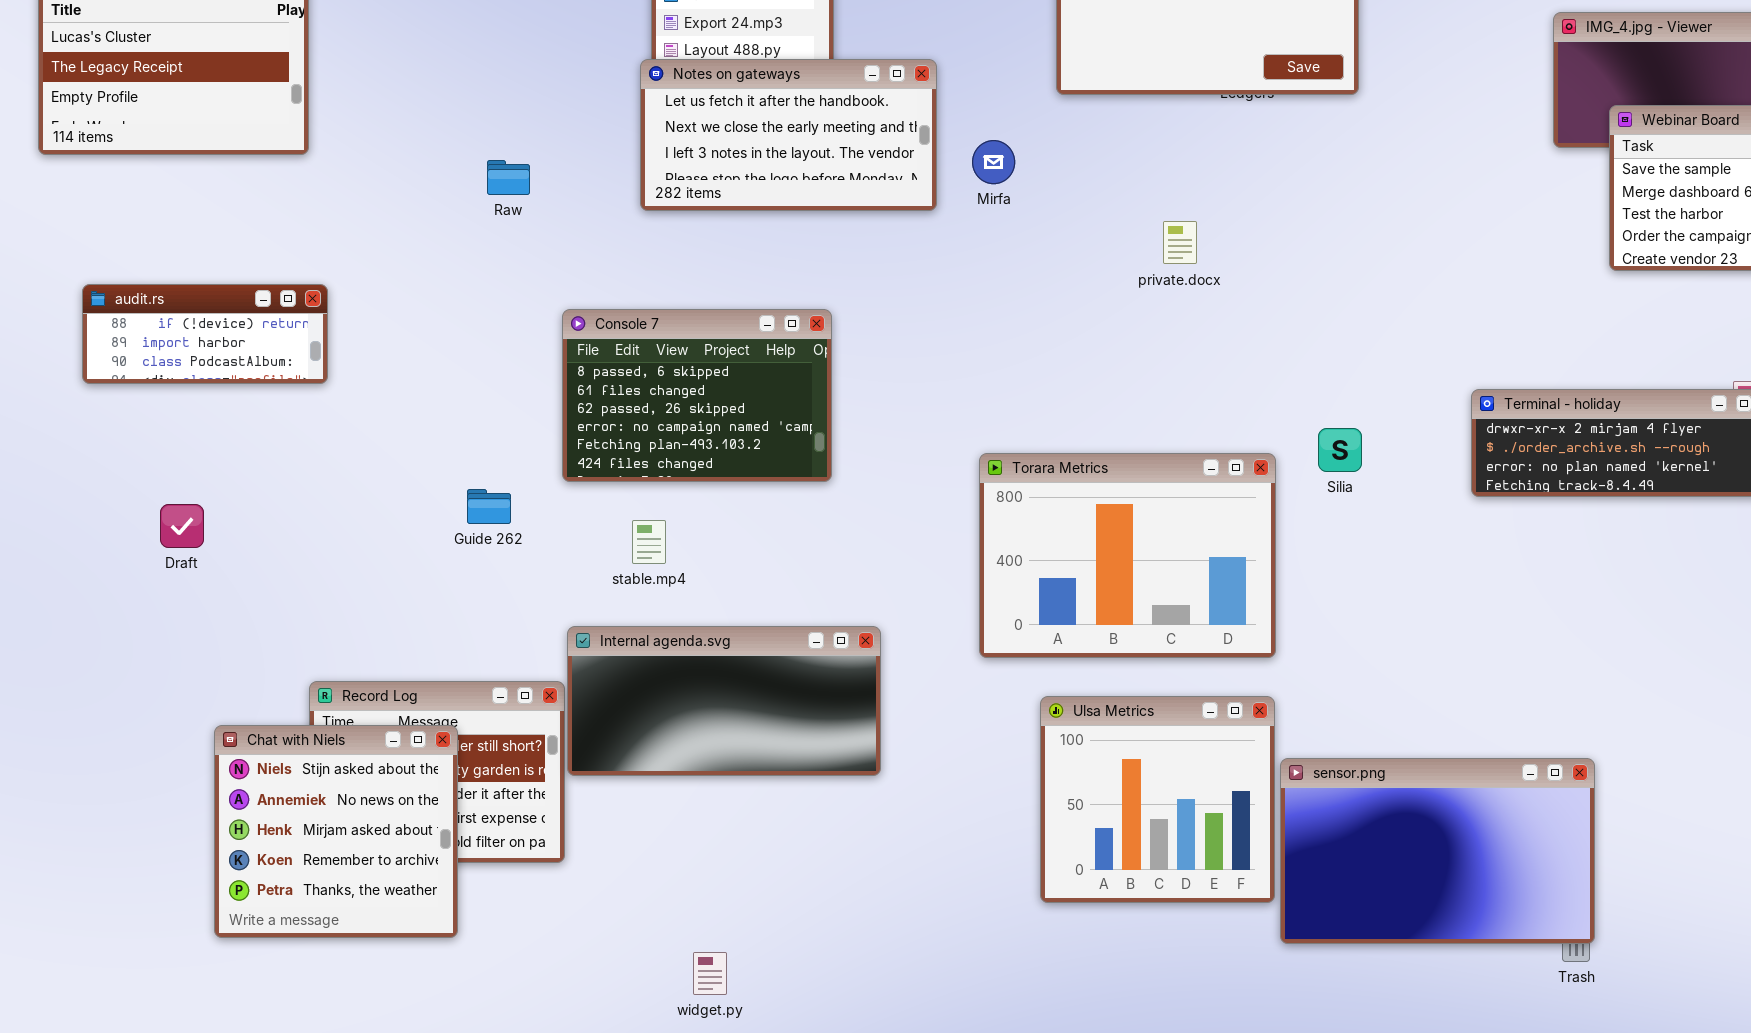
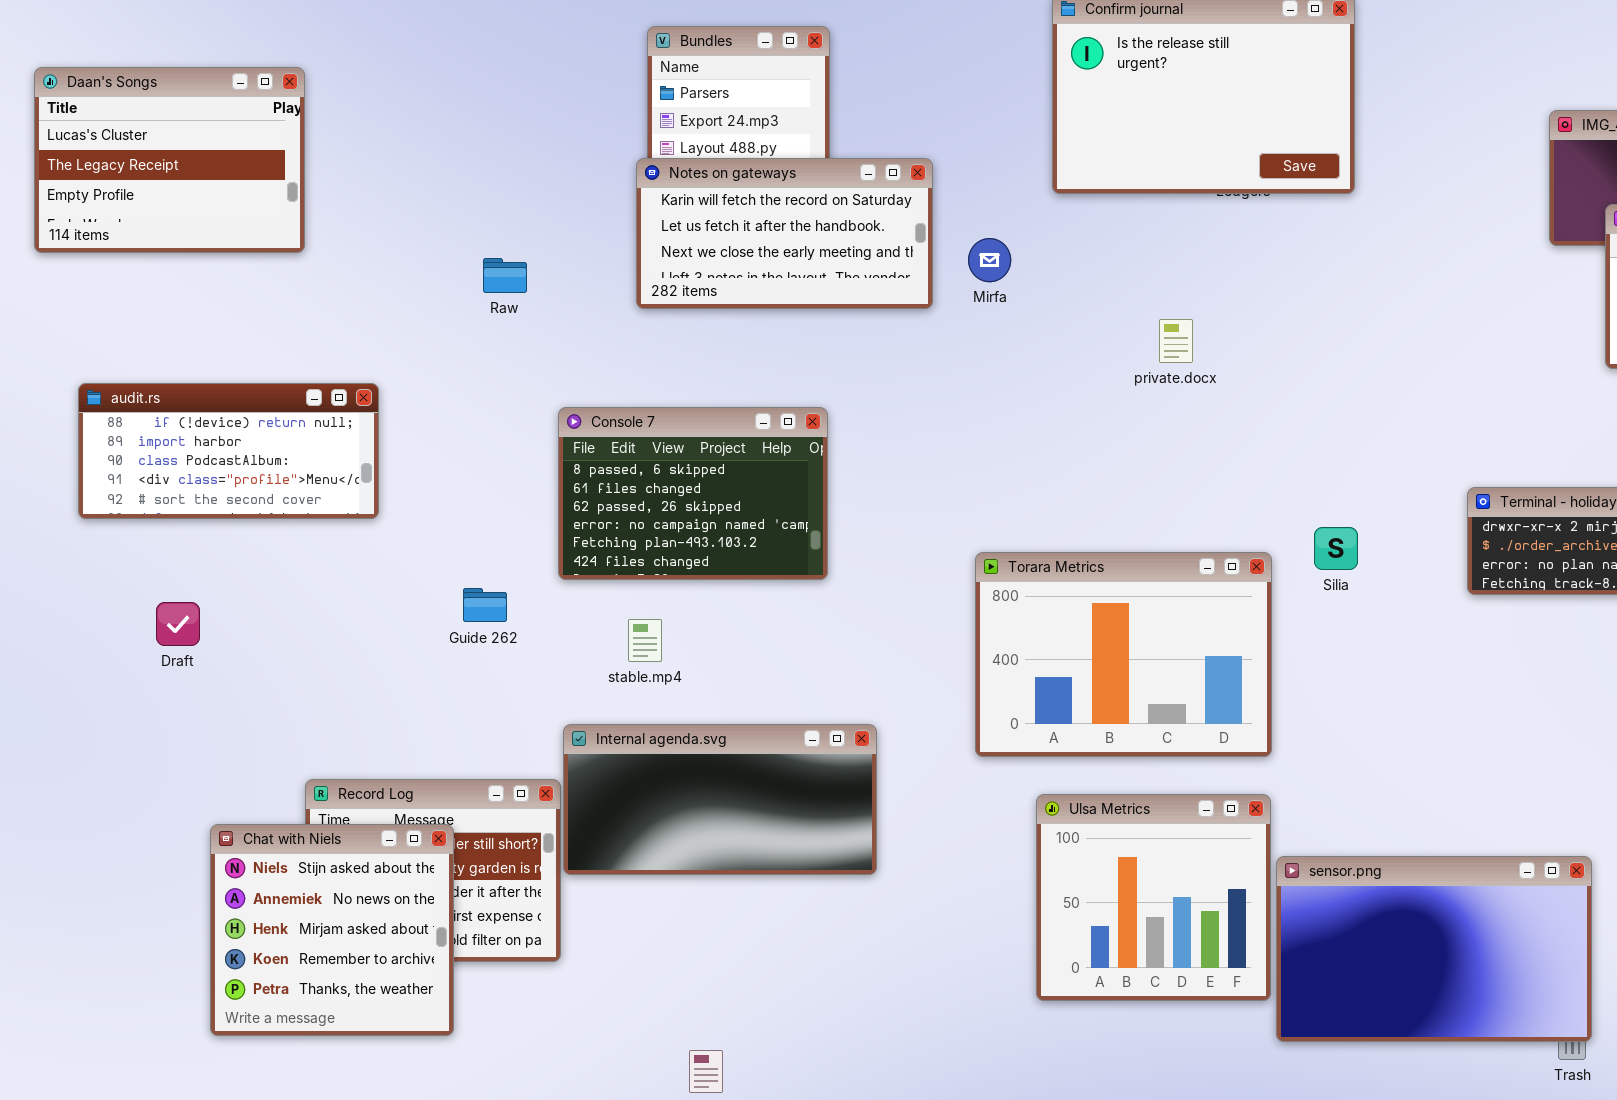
Notes on gateways: [640,59,937,211] -> [636,158,933,309], scrolled up 1 row
audit.rs: [82,284,328,384] -> [78,383,379,519], resized

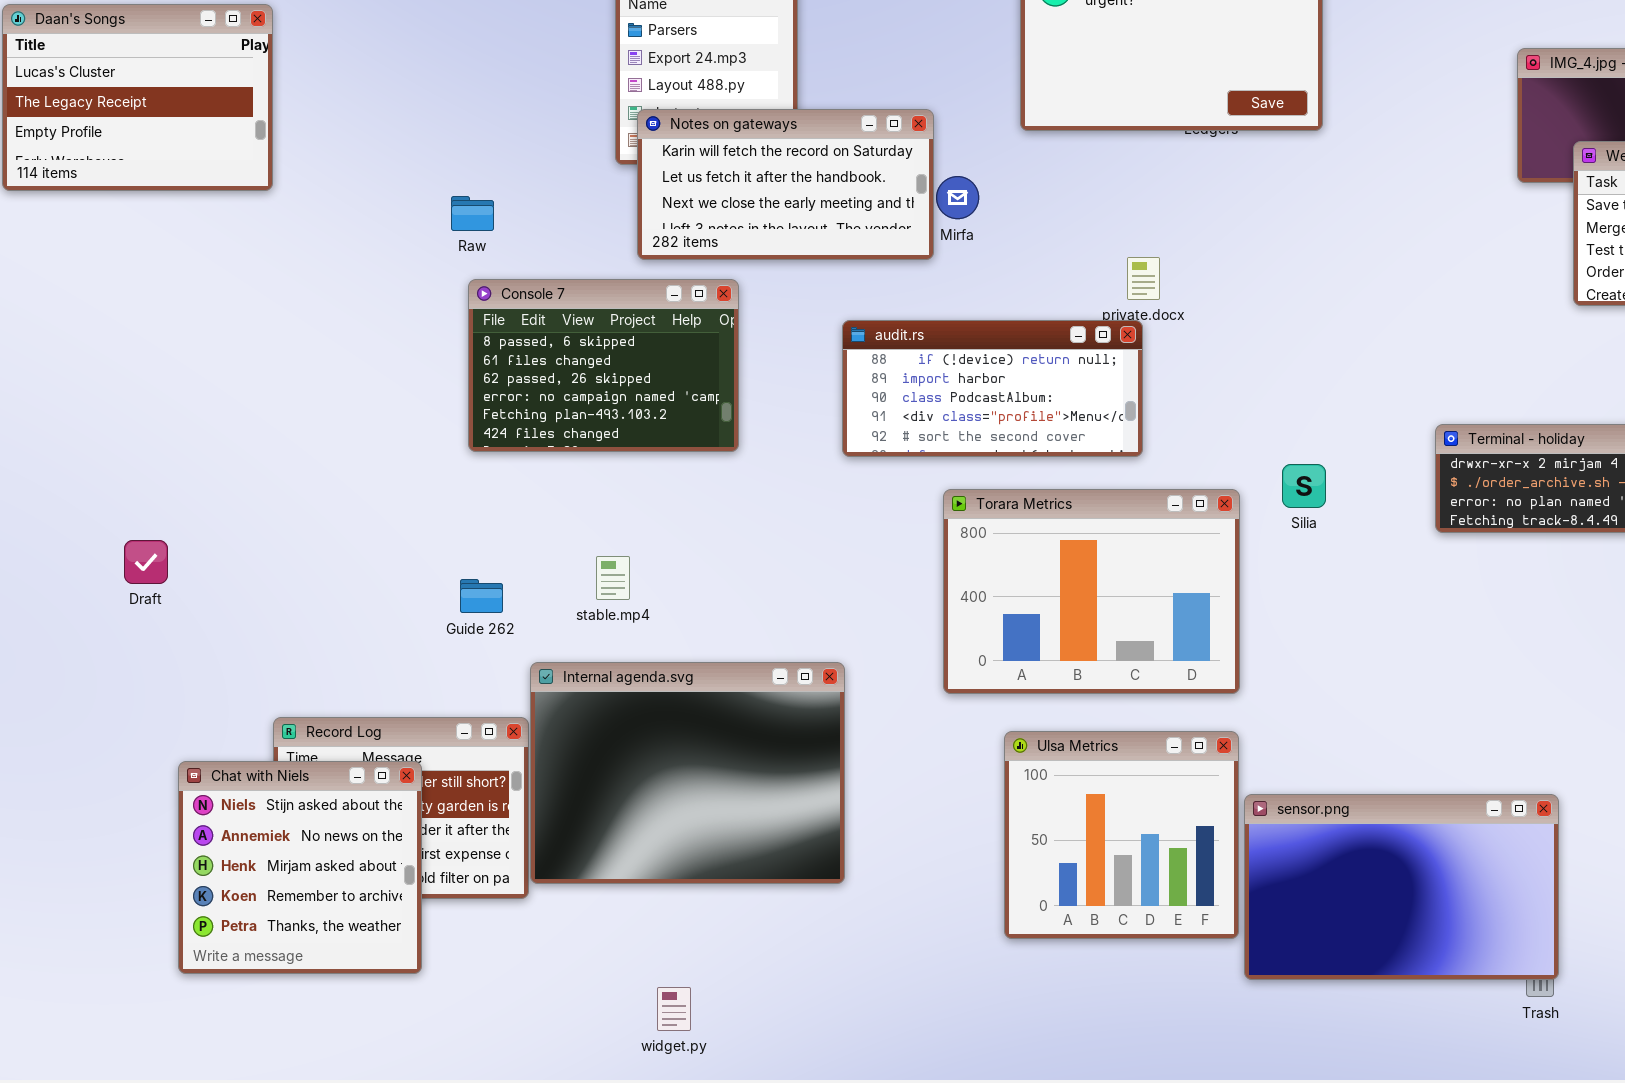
Notes on gateways: [636,158,933,309] -> [637,109,934,260], moved
audit.rs: [78,383,379,519] -> [842,320,1143,457], moved
Console 7: [558,407,828,580] -> [468,279,739,452], moved
Guide 262: [463,588,507,622] -> [460,579,503,613], moved
Internal agenda.svg: [563,724,877,875] -> [530,662,845,884], resized

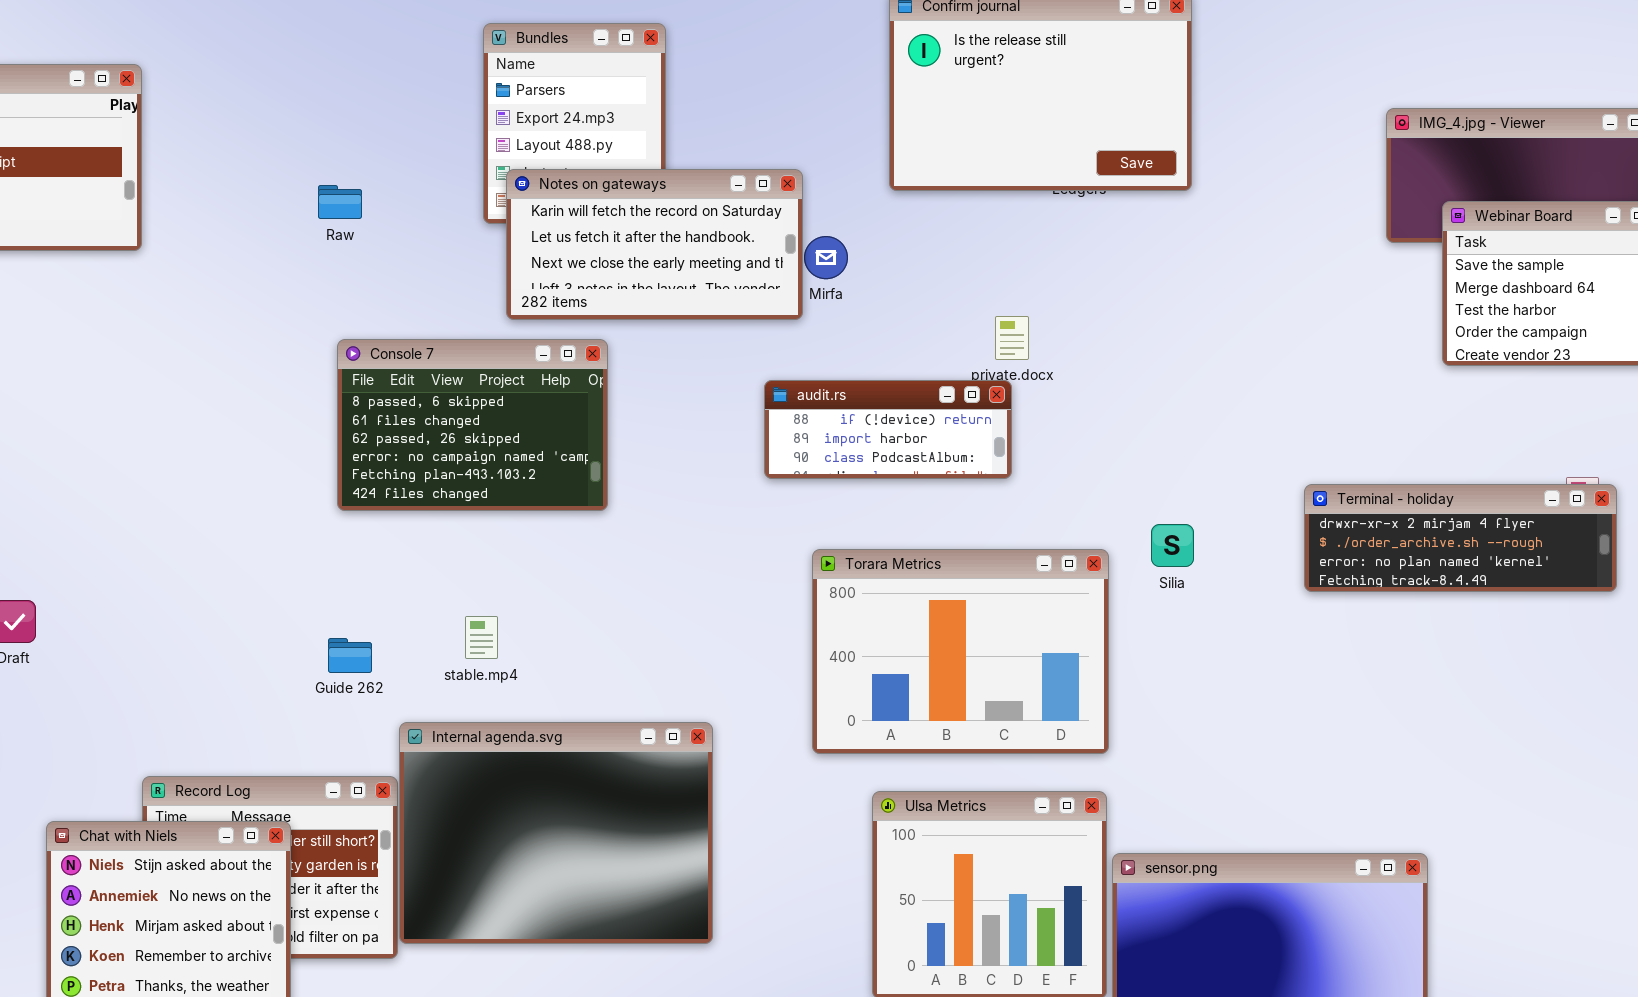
Raw: [451,196,494,231] -> [318,185,362,219], moved
audit.rs: [842,320,1143,457] -> [764,380,1012,479], resized

